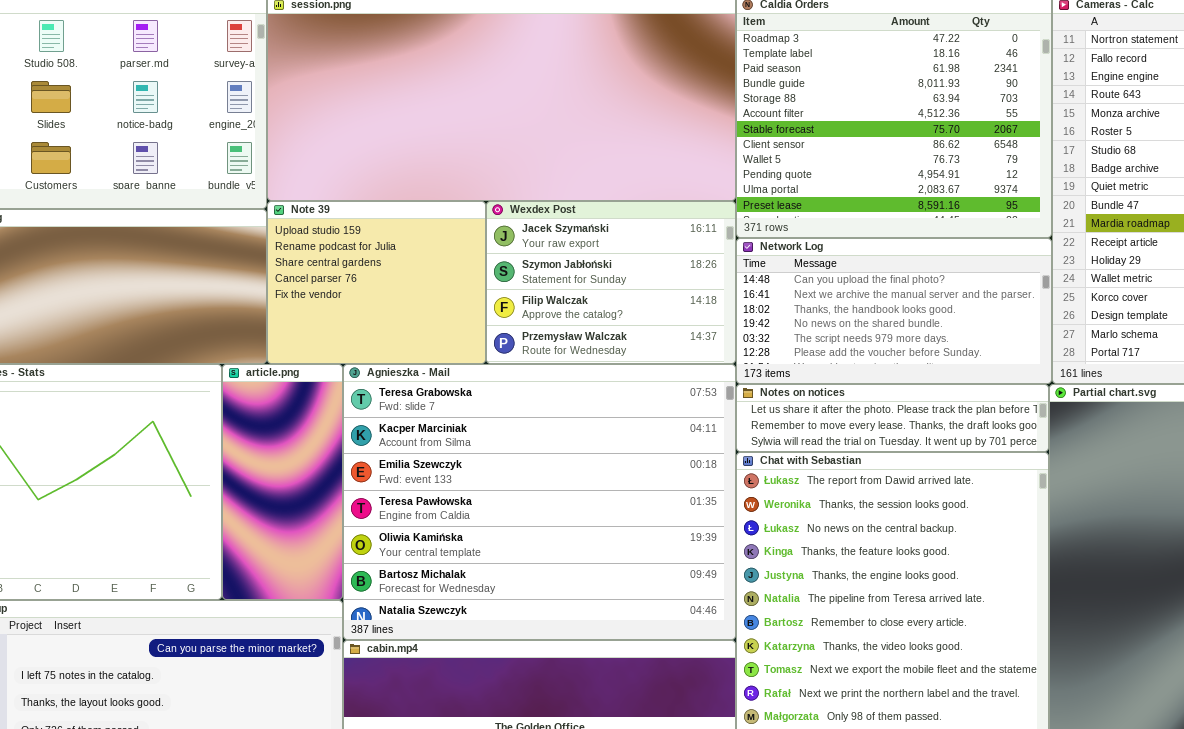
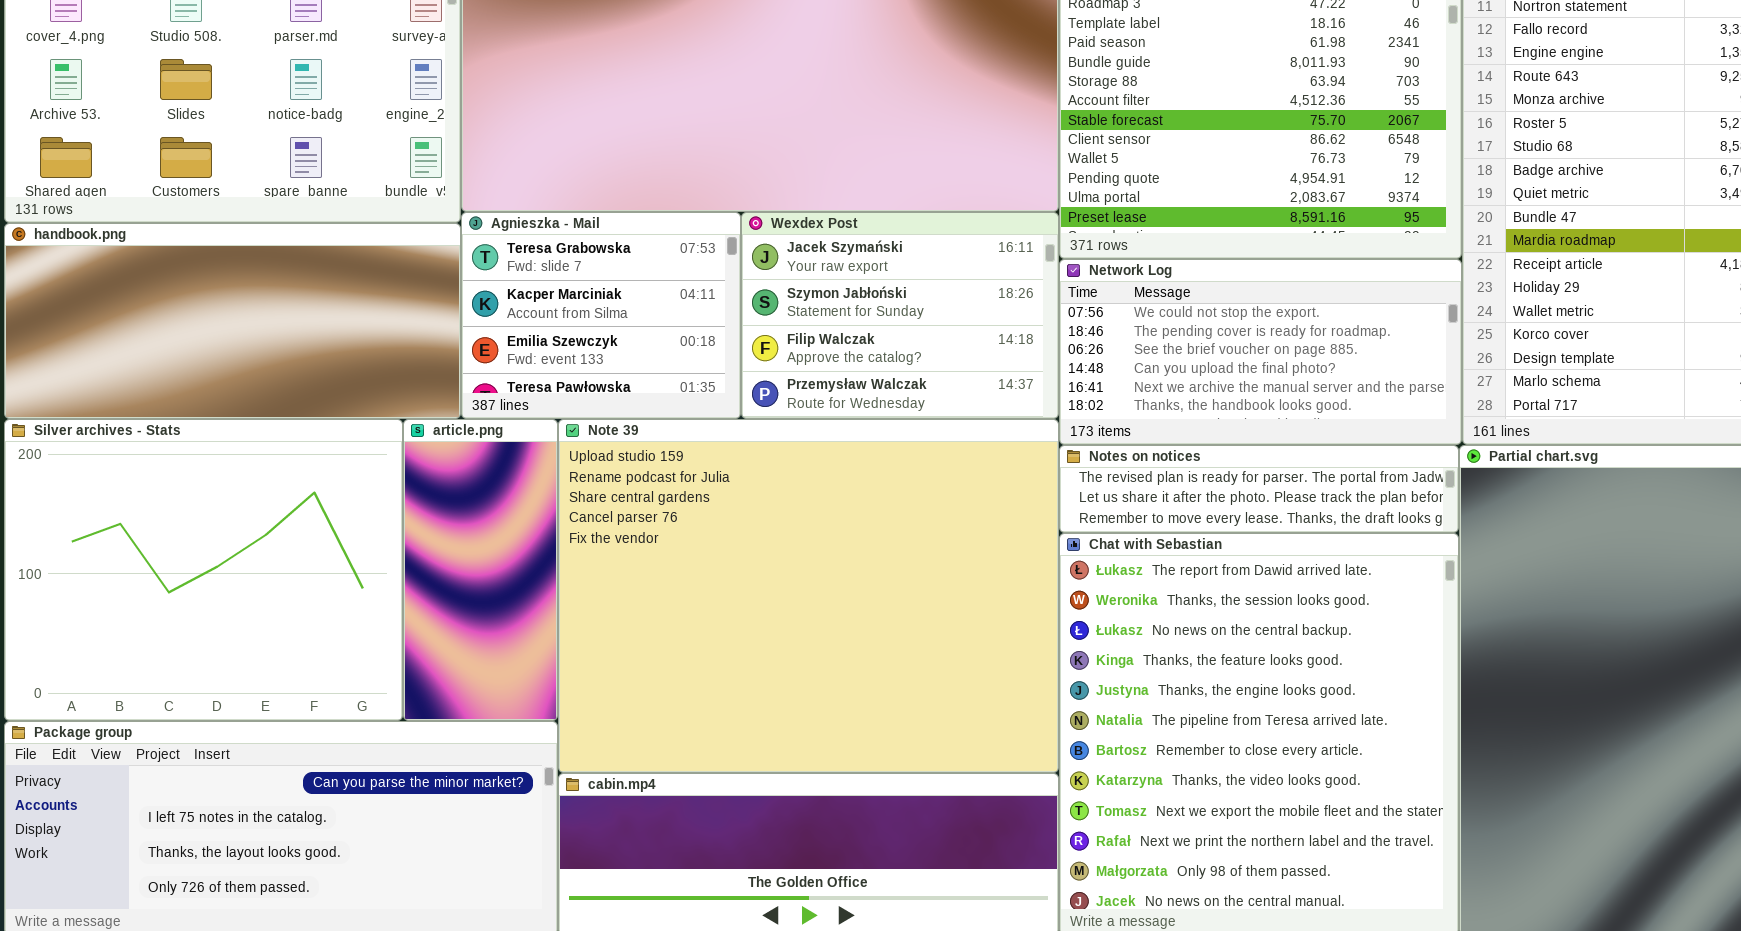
Note 39: [267,201,486,364] -> [558,419,1059,773], moved, resized
Network Log: [736,238,1052,384] -> [1059,259,1462,445], scrolled up 3 rows
Agnieszka - Mail: [343,364,736,640] -> [461,212,741,419], moved, resized
Notes on notices: [736,384,1049,452] -> [1059,445,1459,533], scrolled up 1 row

